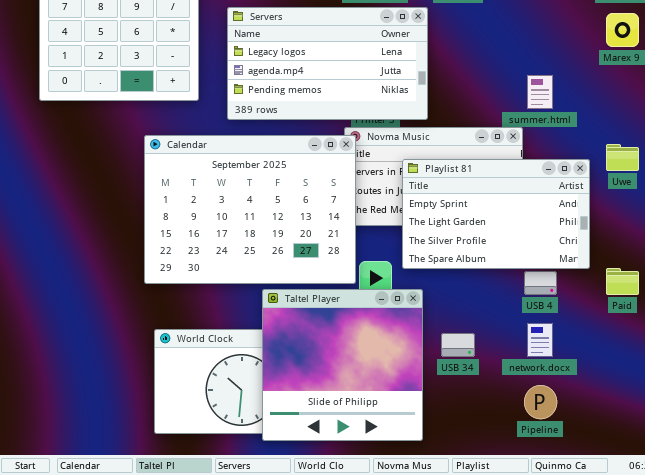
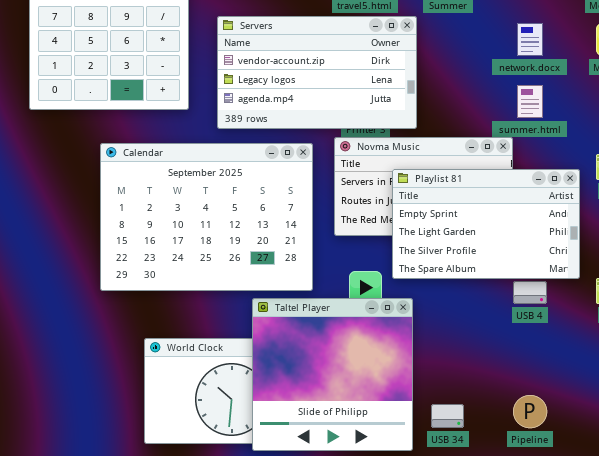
Servers: [227,7,428,120] -> [217,16,417,129], scrolled up 1 row
Calendar: [144,135,356,284] -> [100,143,313,291], moved
network.docx: [527,323,553,357] -> [517,23,543,56], moved
USB 34: [441,333,475,357] -> [431,404,464,428], moved

